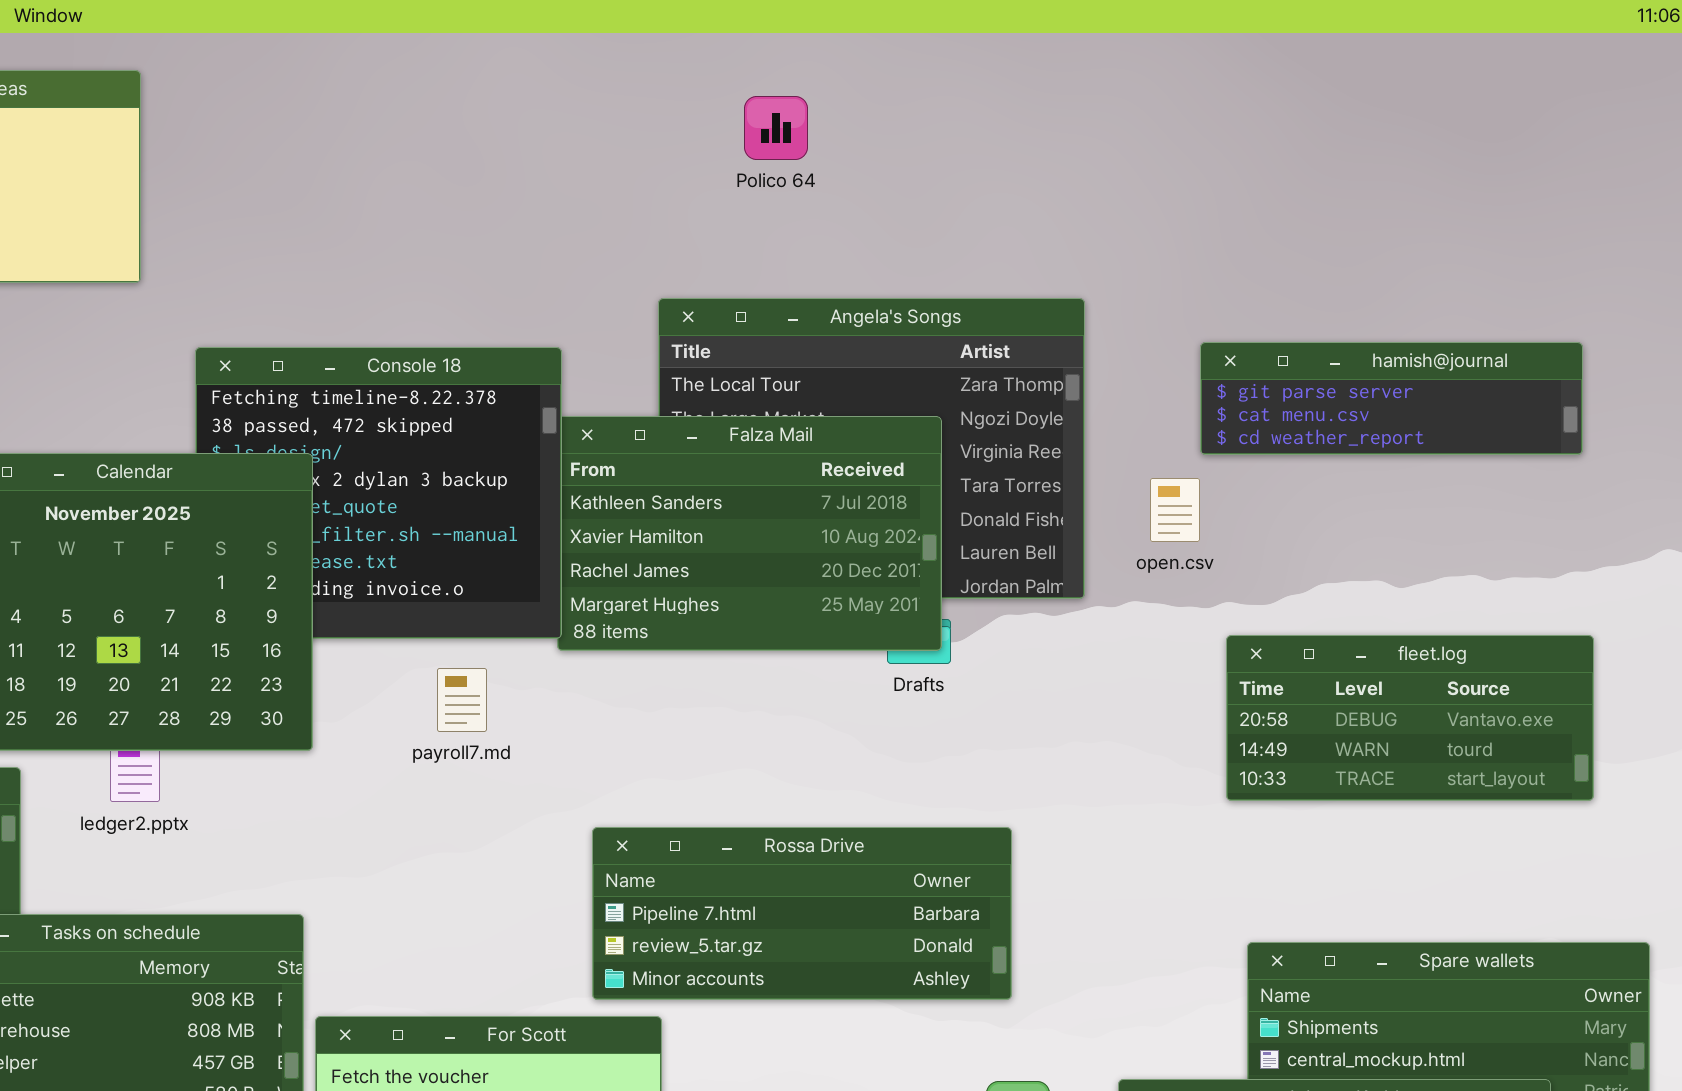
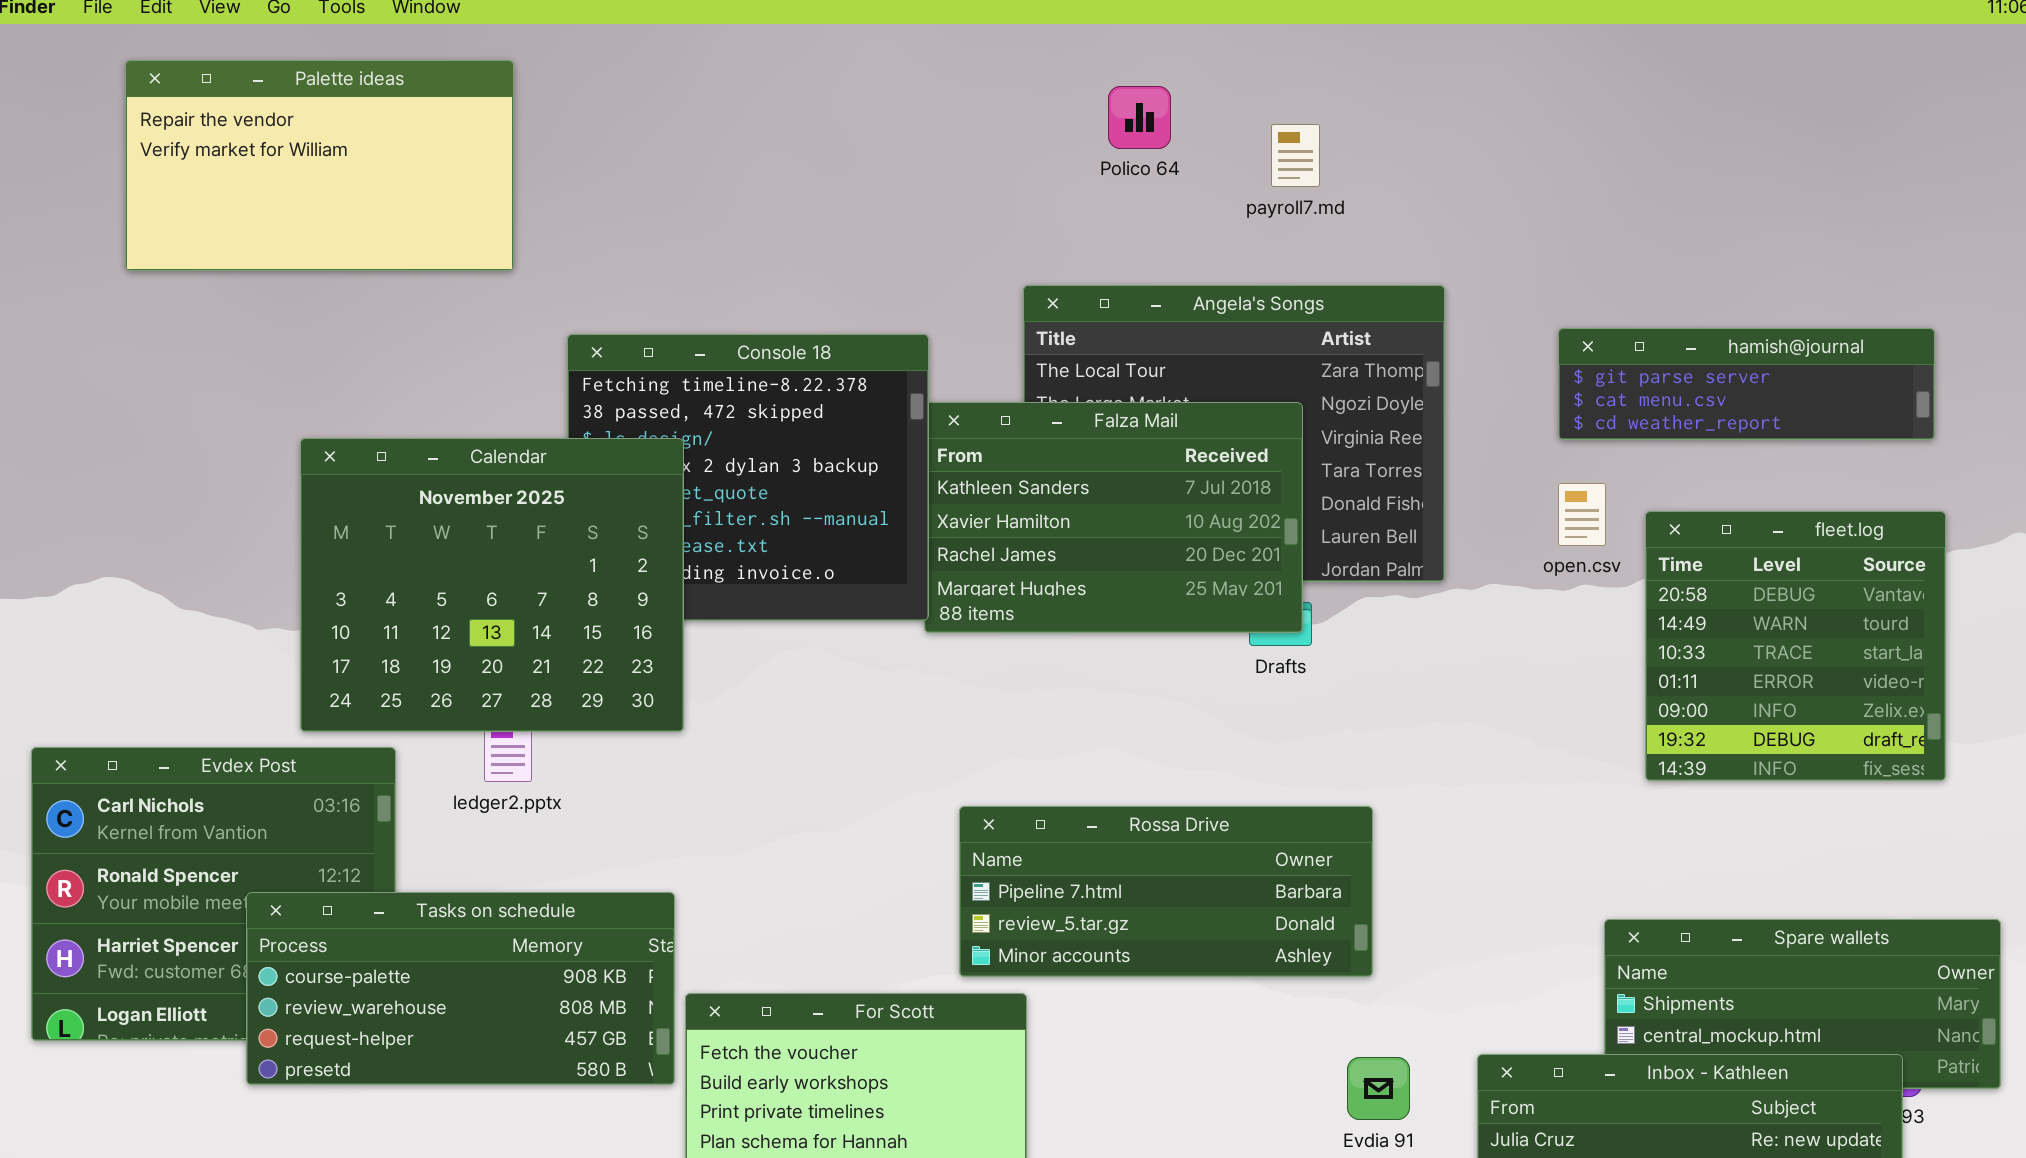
open.csv: [1150,478,1200,542] -> [1558,483,1606,546], moved
fleet.log: [1226,635,1594,801] -> [1645,511,1946,781], resized
payroll7.md: [437,668,487,732] -> [1271,124,1320,187], moved

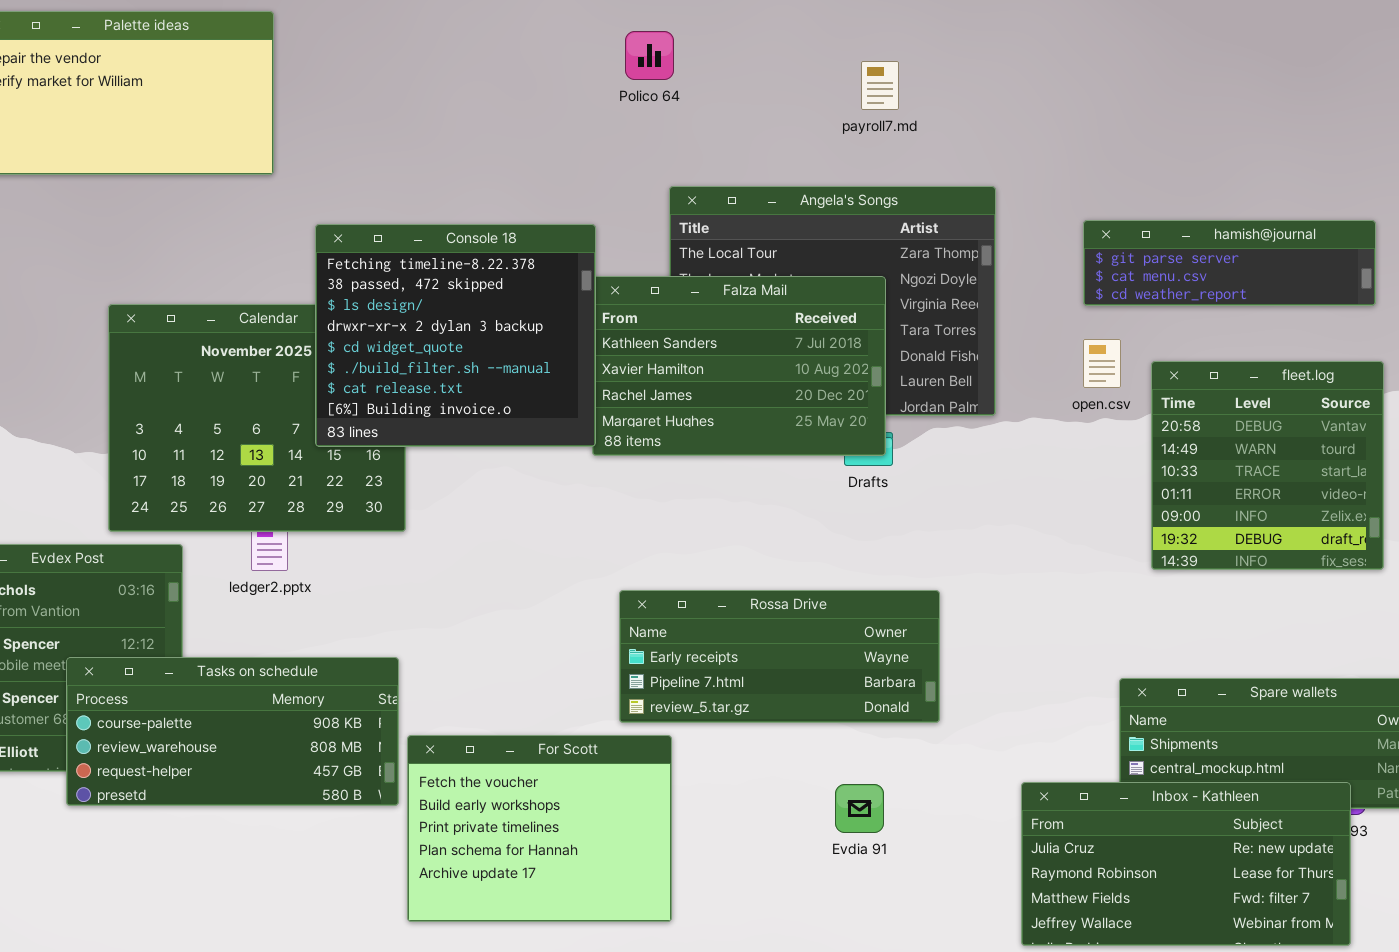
Polico 64: [1108,86,1171,149] -> [625,31,674,80], moved
Console 18: [567,334,929,621] -> [315,224,596,447], raised
Rossa Drive: [959,806,1373,977] -> [619,590,940,723], scrolled up 1 row
Evdia 91: [1347,1057,1410,1120] -> [835,784,884,833], moved

